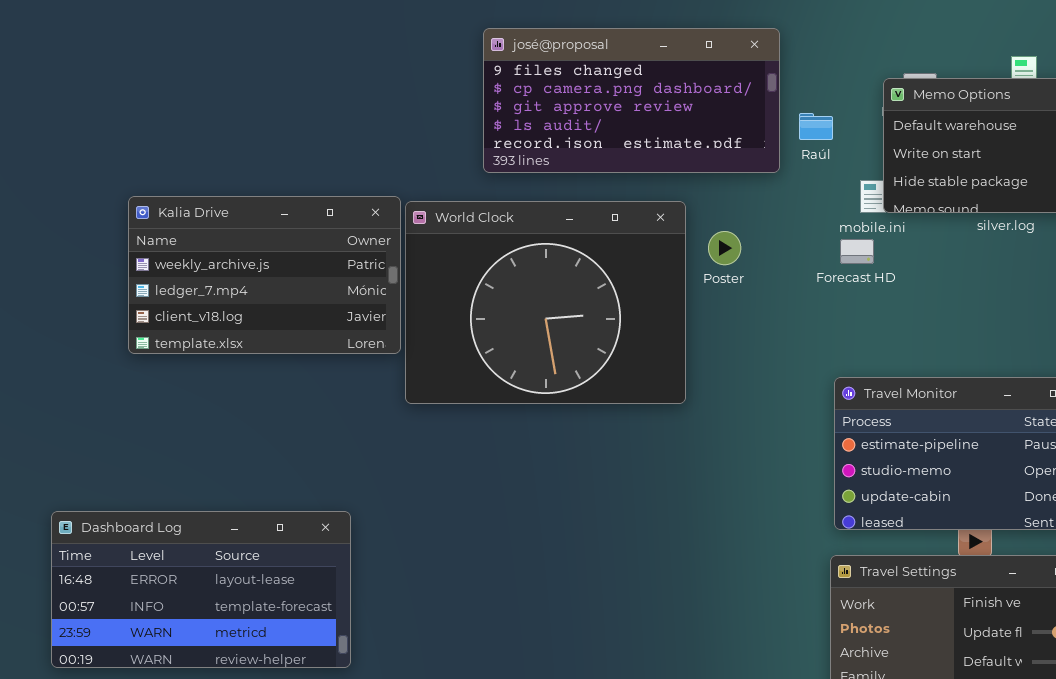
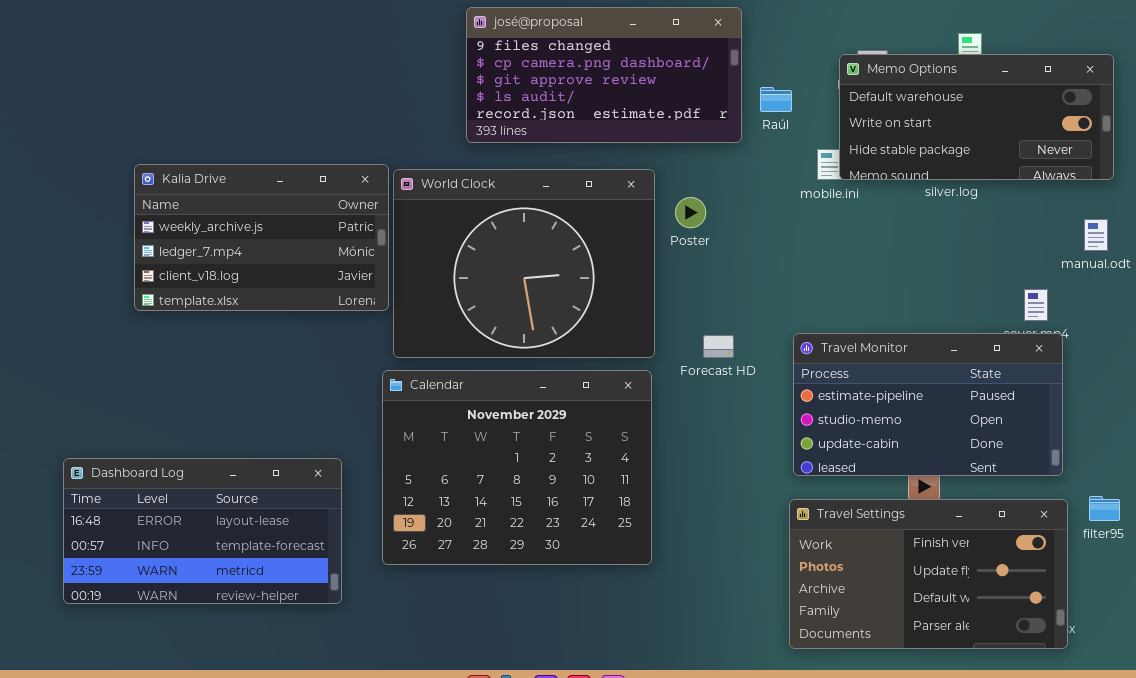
Forecast HD: [840,239,874,264] -> [703,335,734,358], moved
Calendar: none -> [382,370,652,565], opened

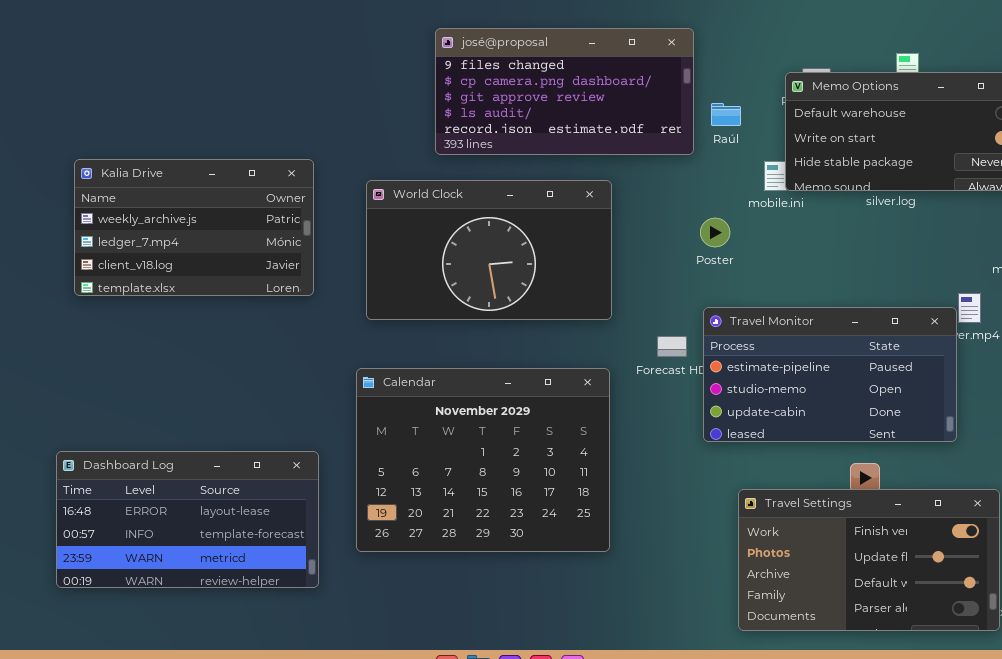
Kalia Drive: [134,164,389,311] -> [74,159,314,296], moved
World Clock: [393,169,655,358] -> [366,180,612,320], resized
Poster: [675,197,706,228] -> [700,218,730,247], moved
Travel Monitor: [793,333,1063,476] -> [703,307,957,442], moved

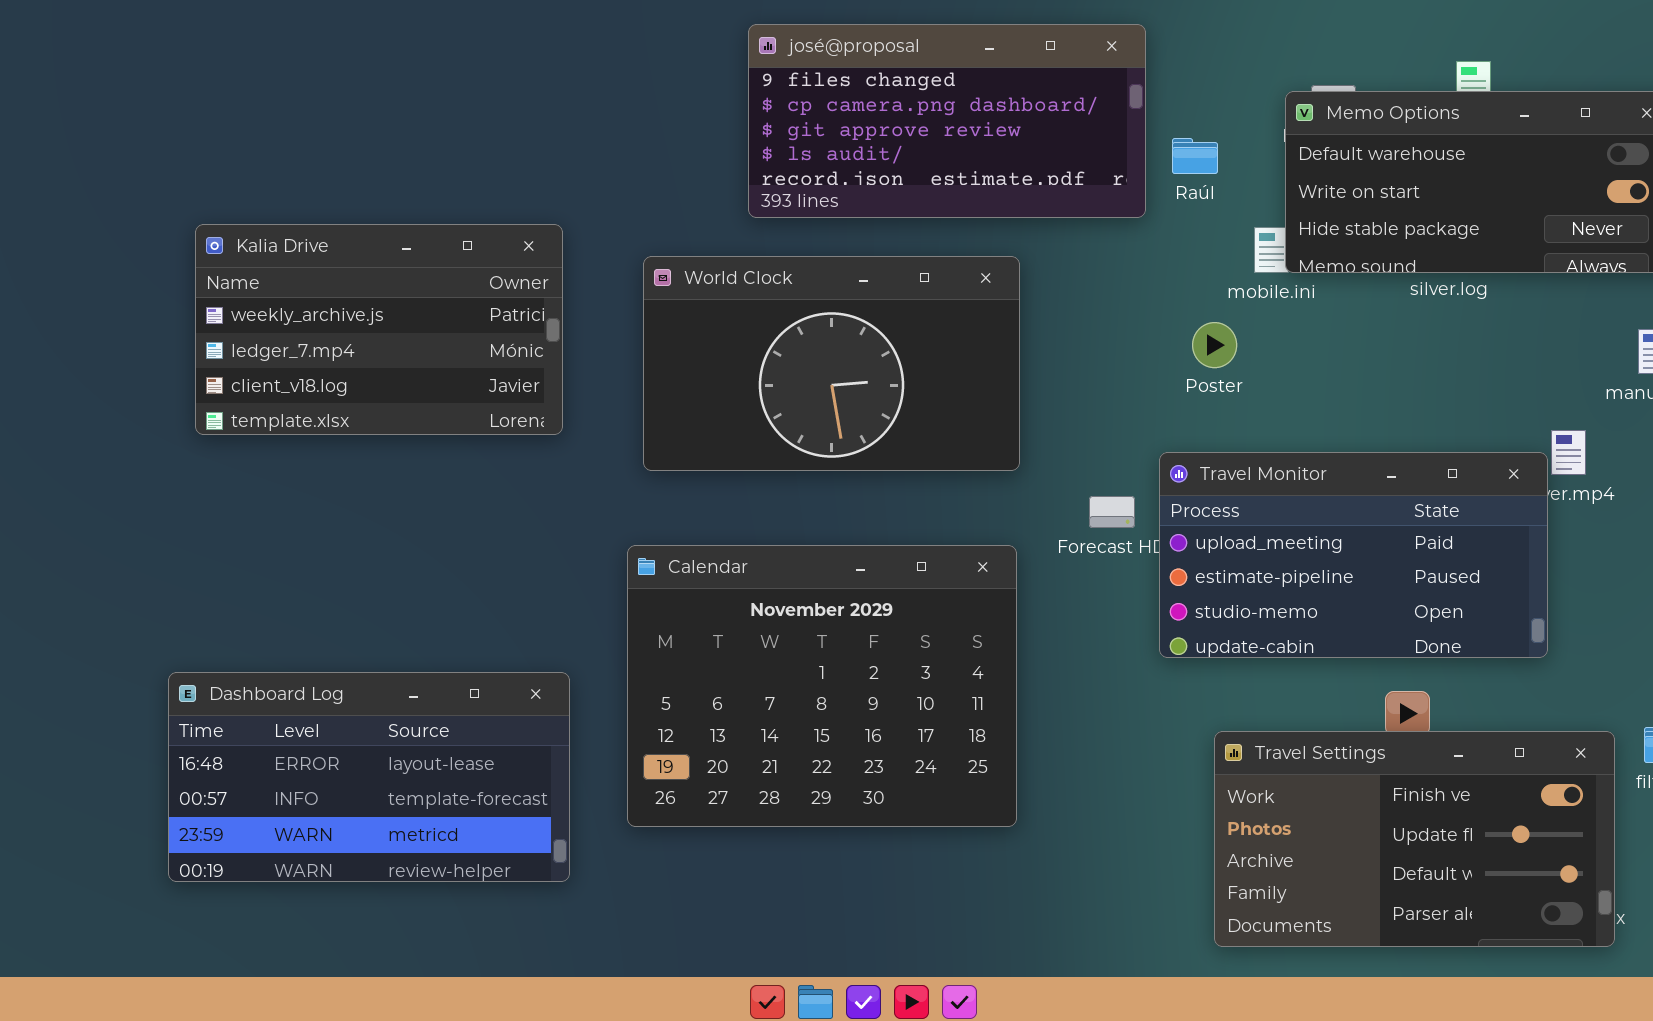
Poster: [700,218,730,247] -> [1192,322,1237,368], moved
Travel Monitor: [703,307,957,442] -> [1159,452,1548,658], scrolled up 1 row

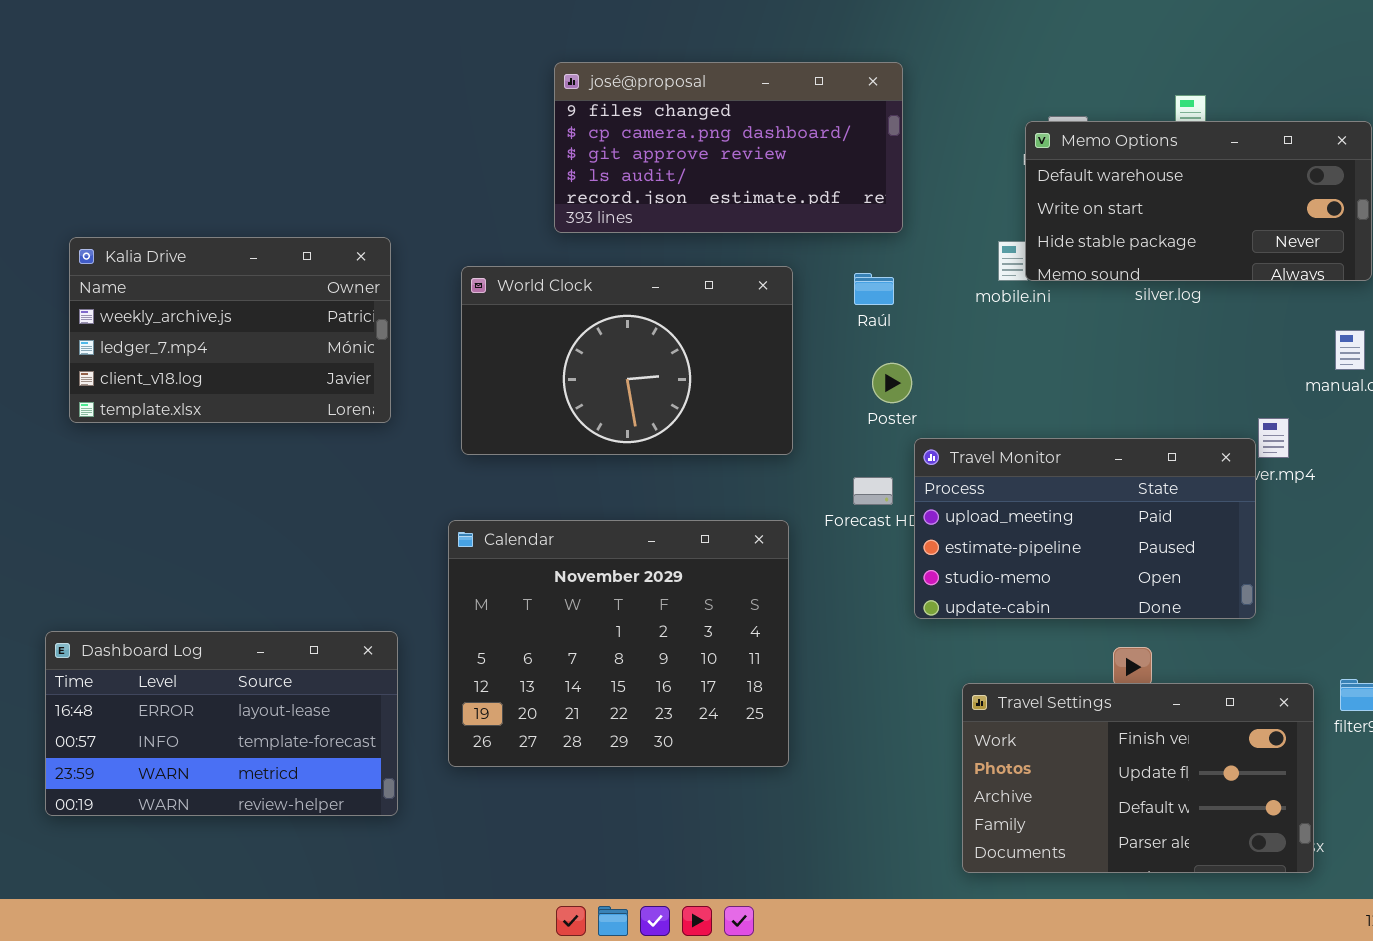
Raúl: [1172,138,1218,174] -> [854,273,894,305], moved
Poster: [1192,322,1237,368] -> [872,363,912,403], moved

